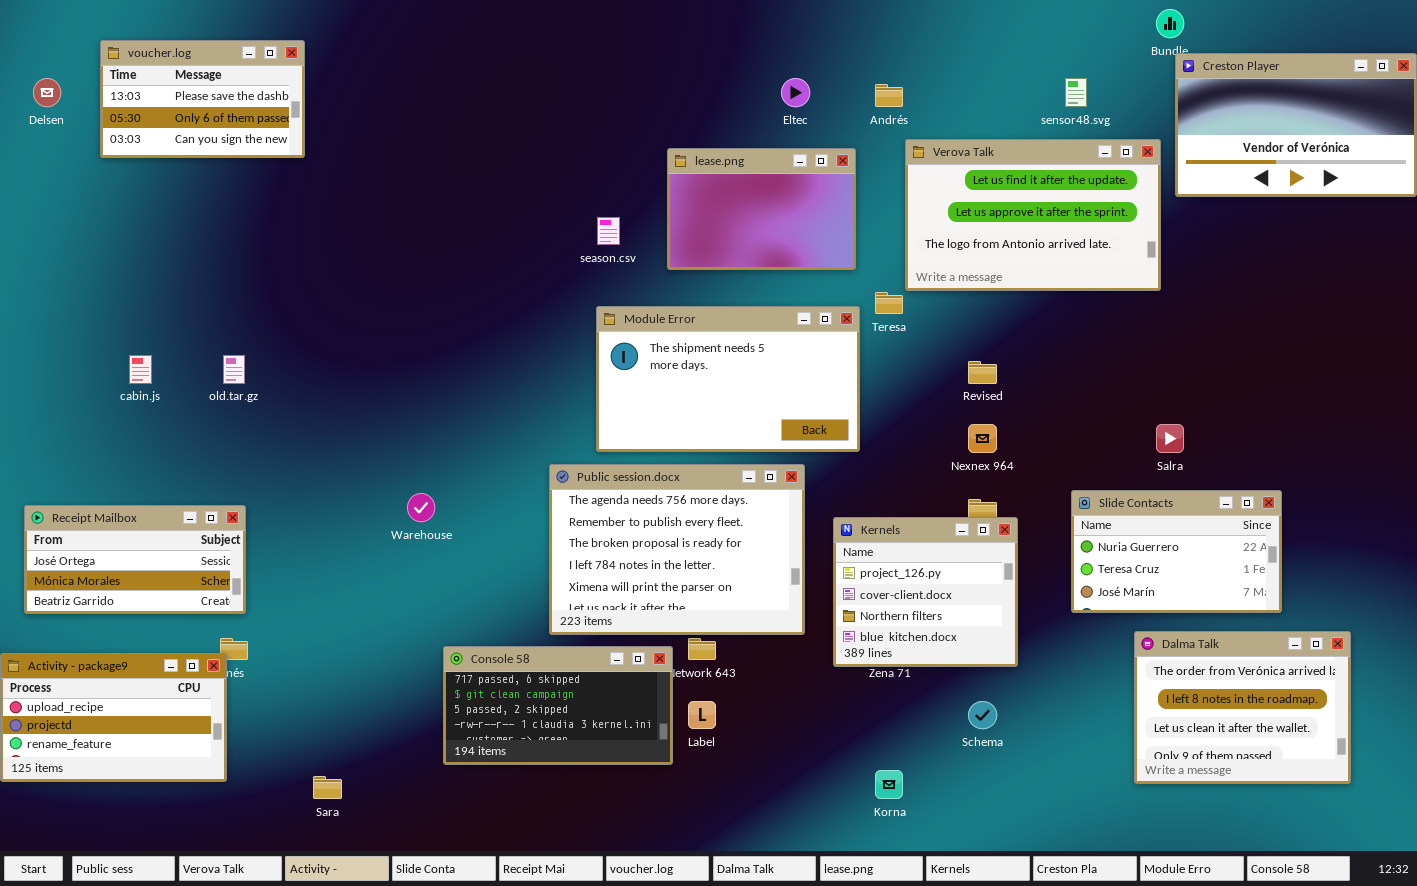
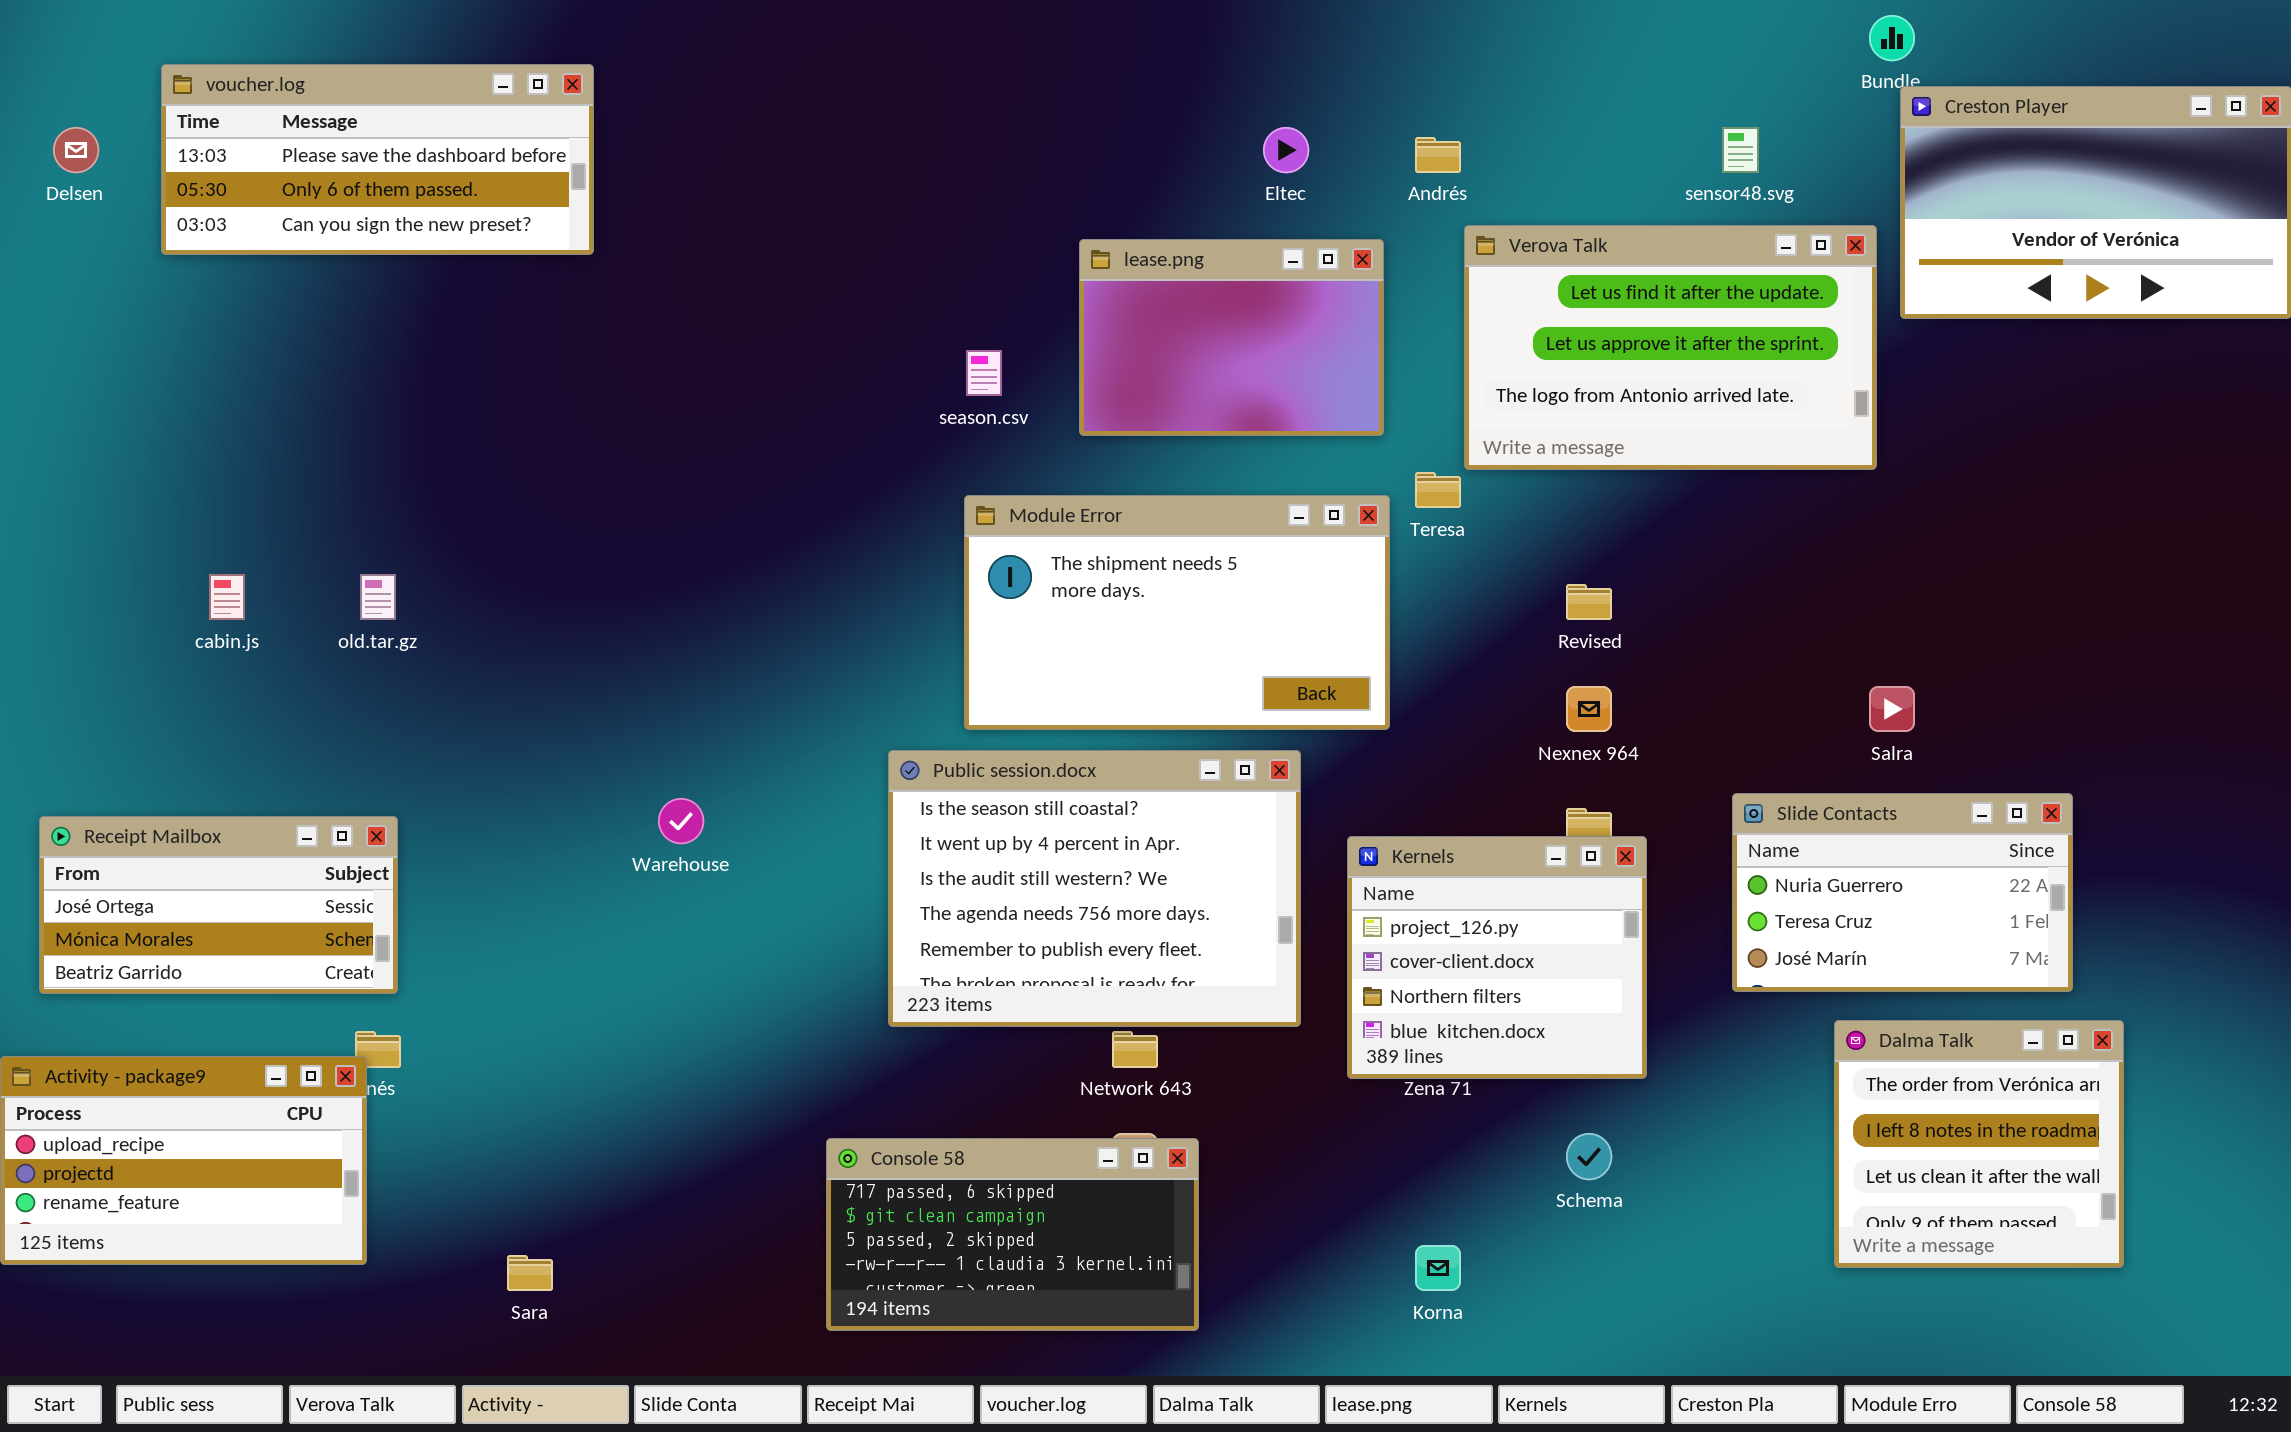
voucher.log: [100,40,305,158] -> [161,64,594,255], resized
Public session.docx: [549,464,805,635] -> [888,750,1301,1027], scrolled up 3 rows
Dalma Talk: [1134,631,1351,784] -> [1834,1020,2124,1268], resized
Console 58: [443,646,673,765] -> [826,1138,1199,1331], moved

